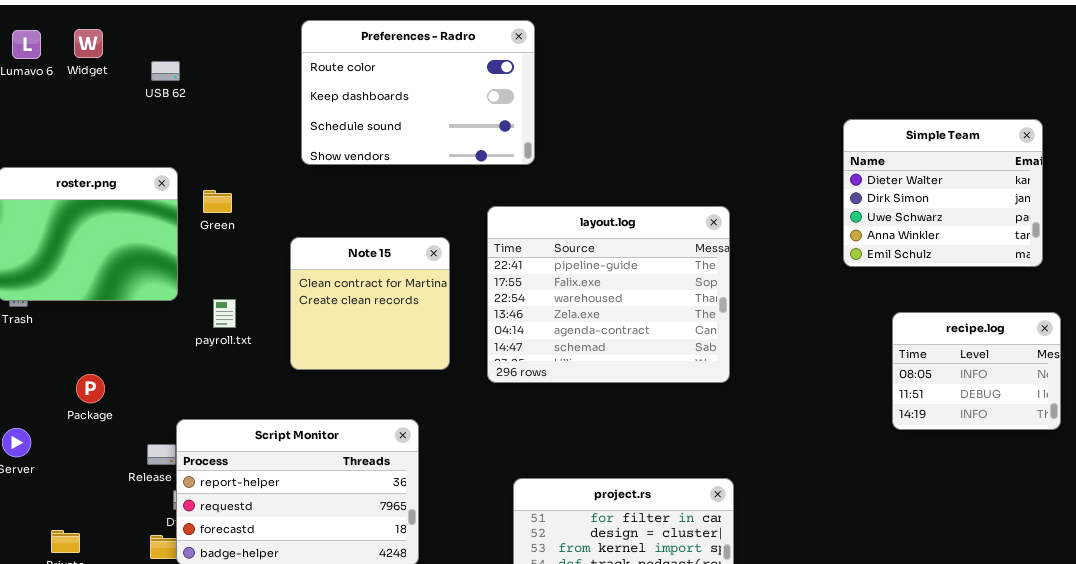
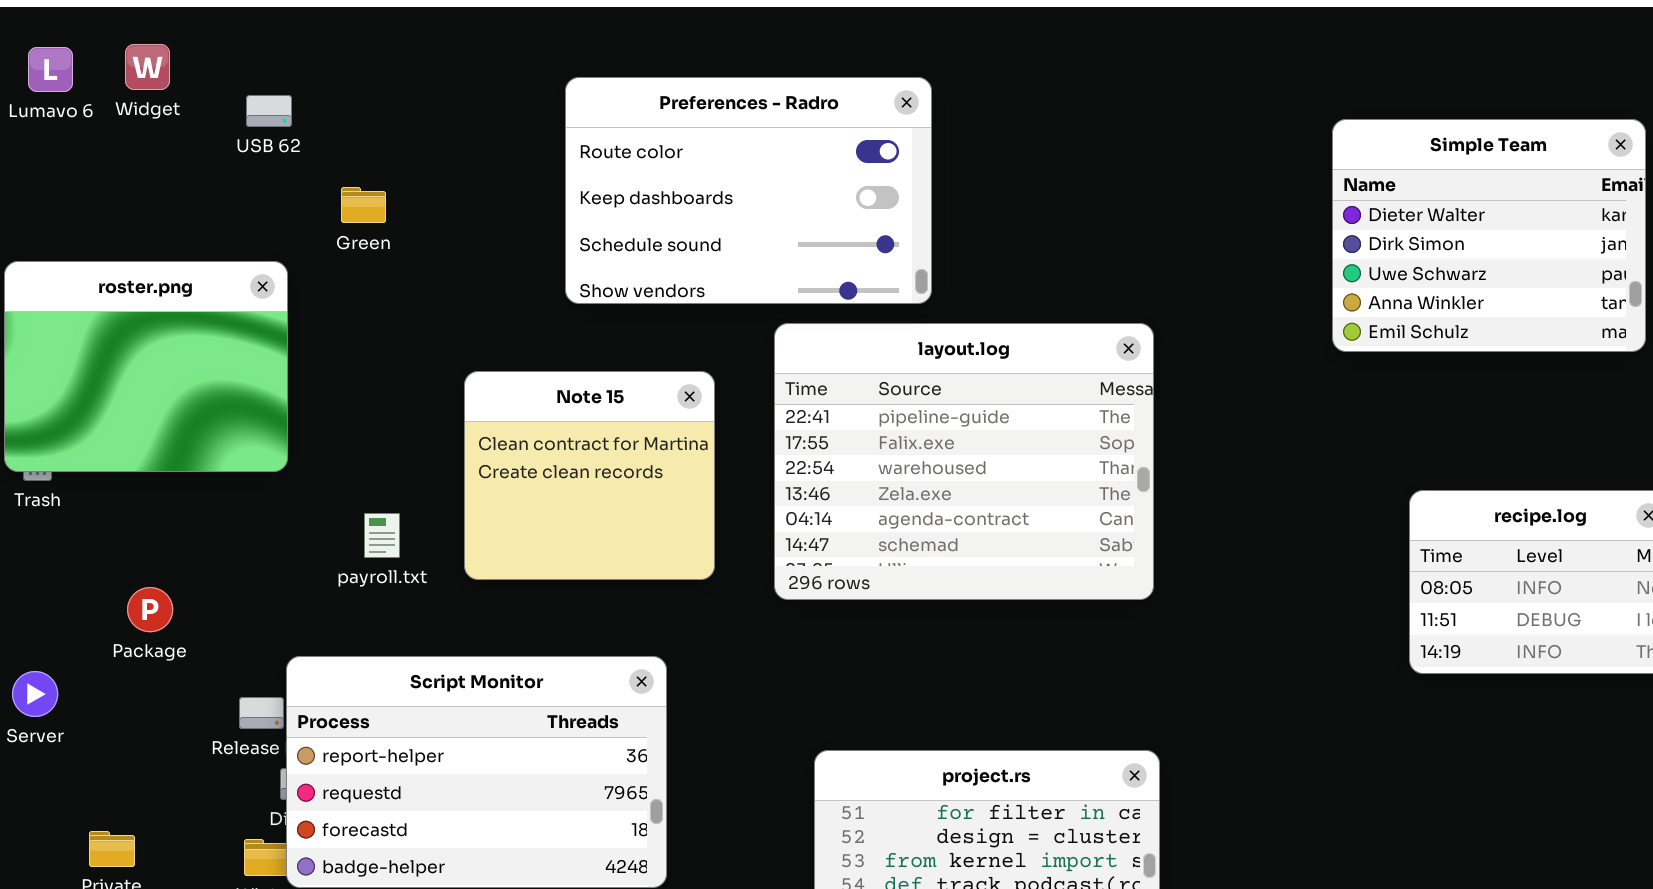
Preferences - Radro: [301,20,535,165] -> [565,77,932,304], moved
Simple Team: [843,119,1043,267] -> [1332,119,1646,352], moved
Green: [203,190,232,213] -> [341,187,386,223], moved
payroll.txt: [213,299,236,328] -> [364,513,400,558], moved

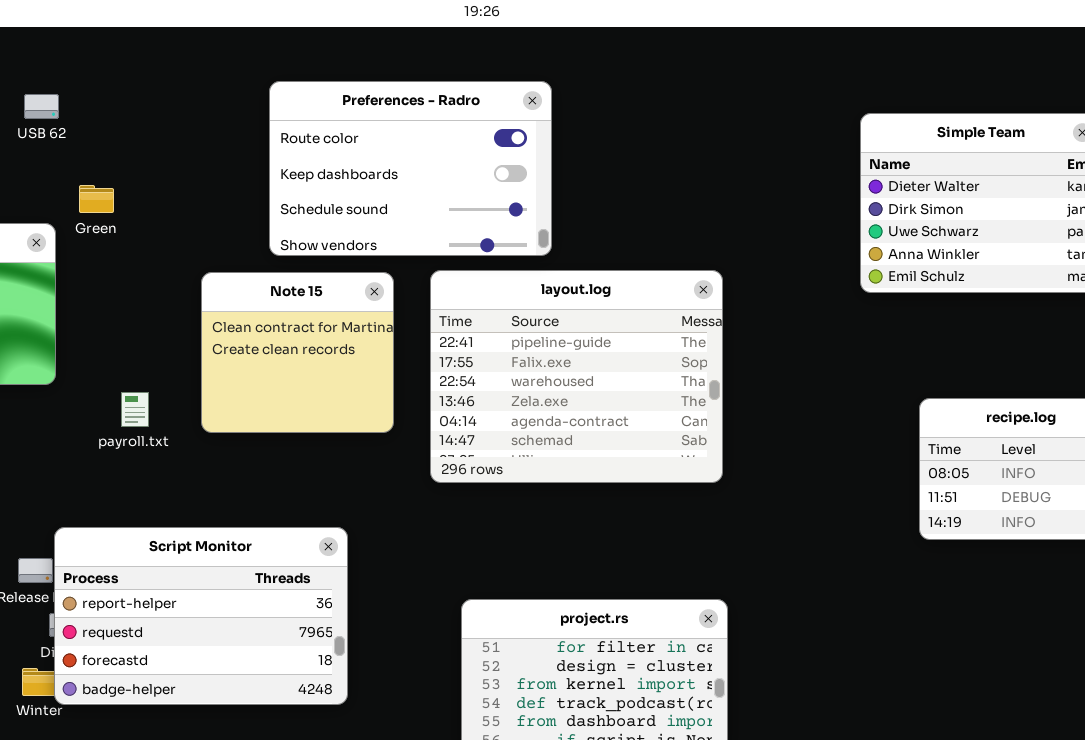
Green: [341,187,386,223] -> [79,185,114,213], moved
Note 15: [464,371,715,580] -> [201,272,394,433], moved
payroll.txt: [364,513,400,558] -> [121,392,149,427], moved

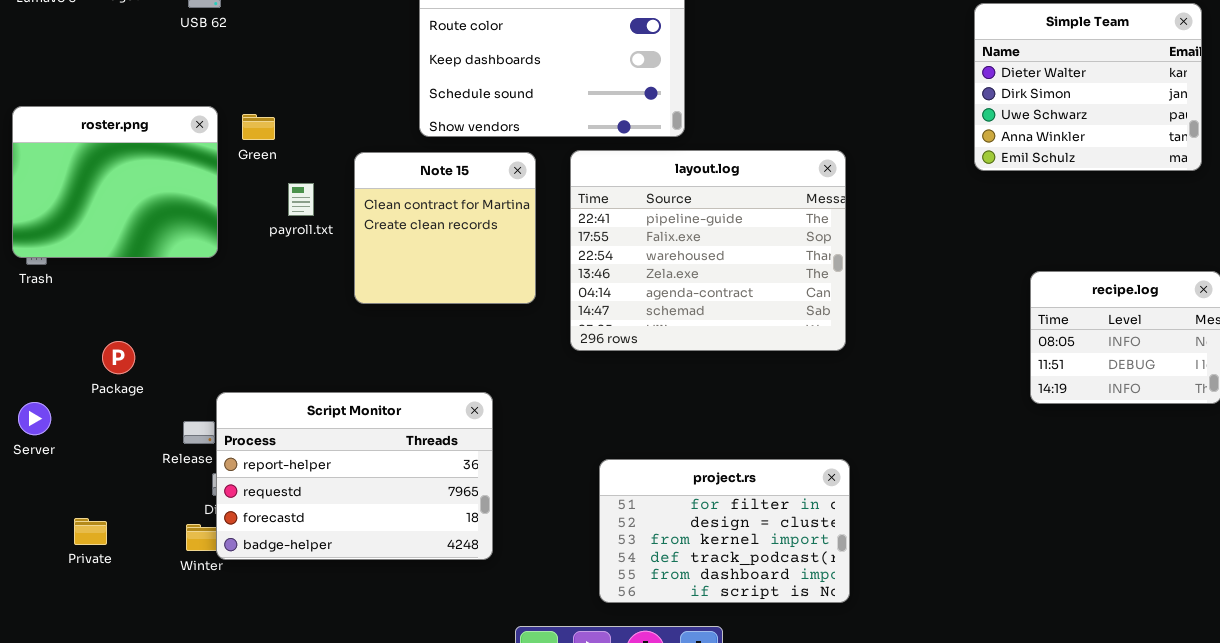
Green: [79,185,114,213] -> [242,114,275,140], moved
payroll.txt: [121,392,149,427] -> [288,183,314,216], moved

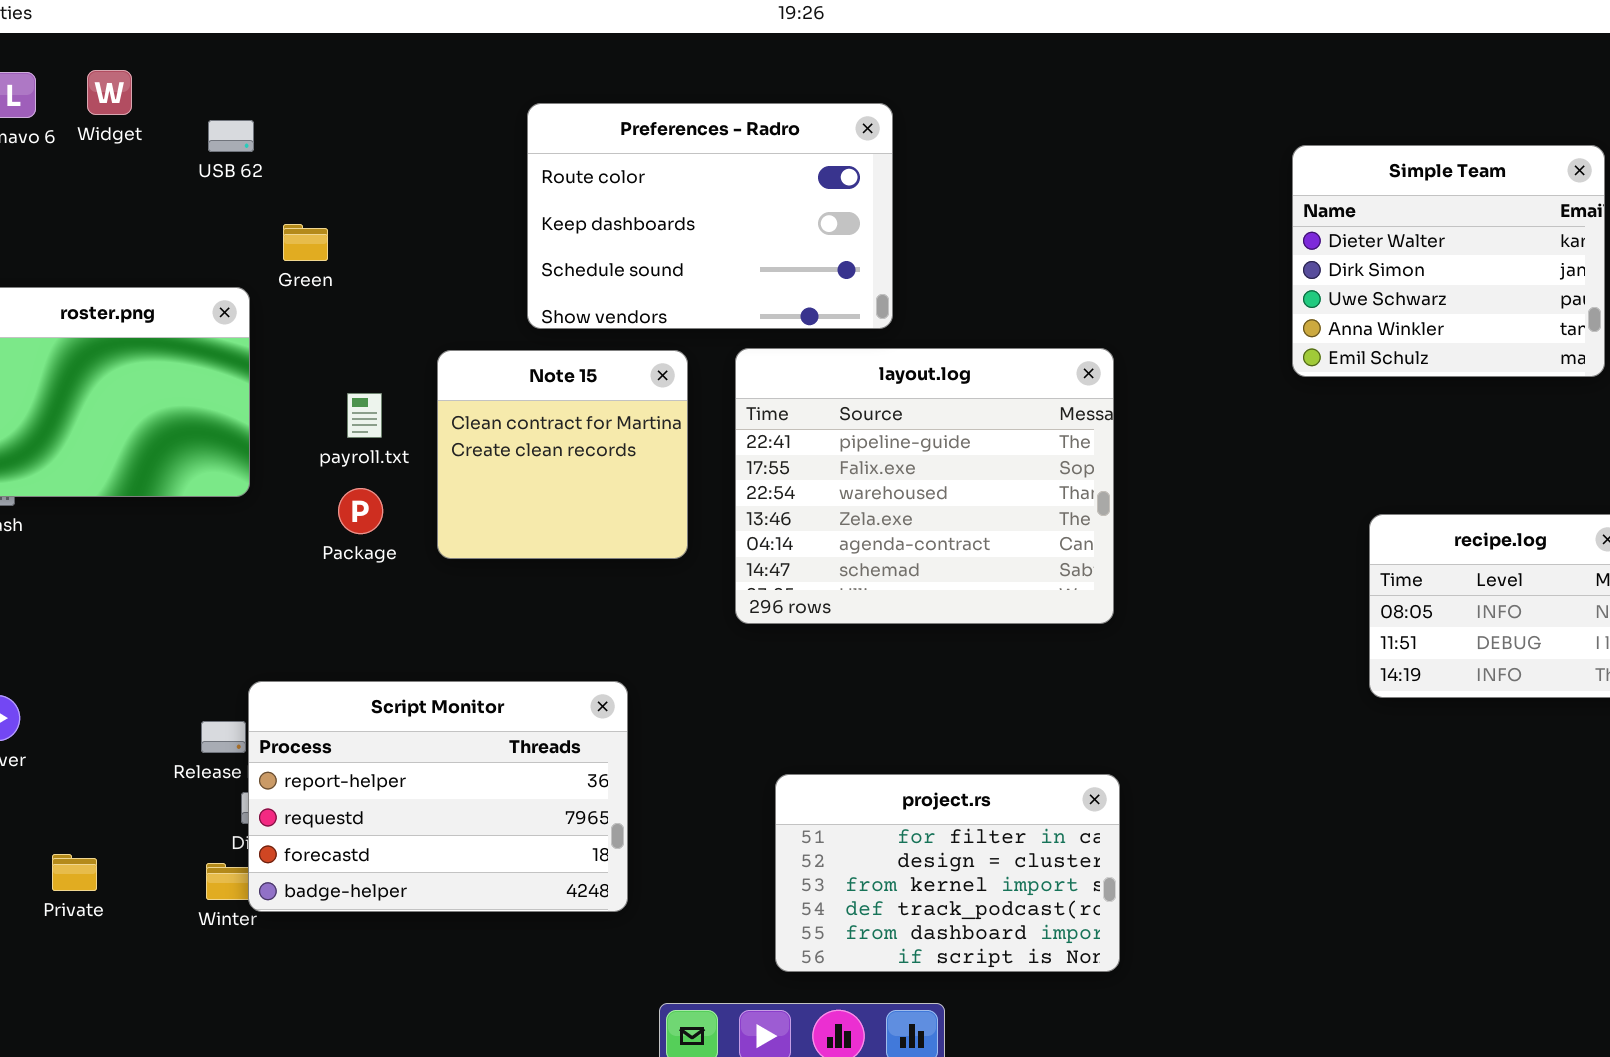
Green: [242,114,275,140] -> [283,224,328,261], moved
Package: [102,341,135,374] -> [338,488,383,534], moved

